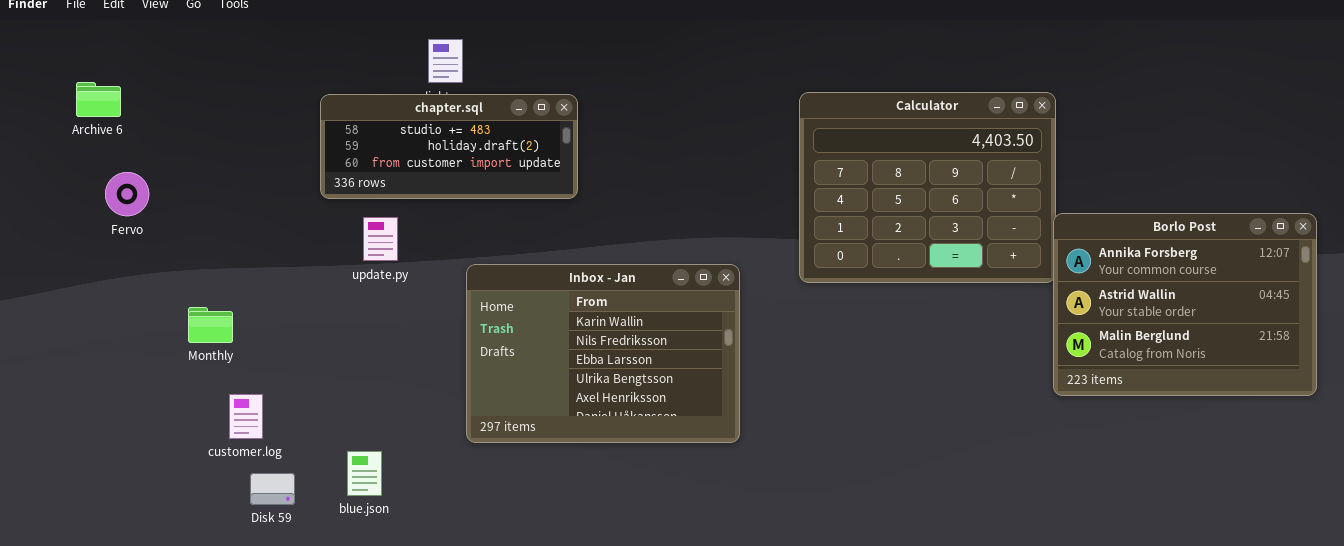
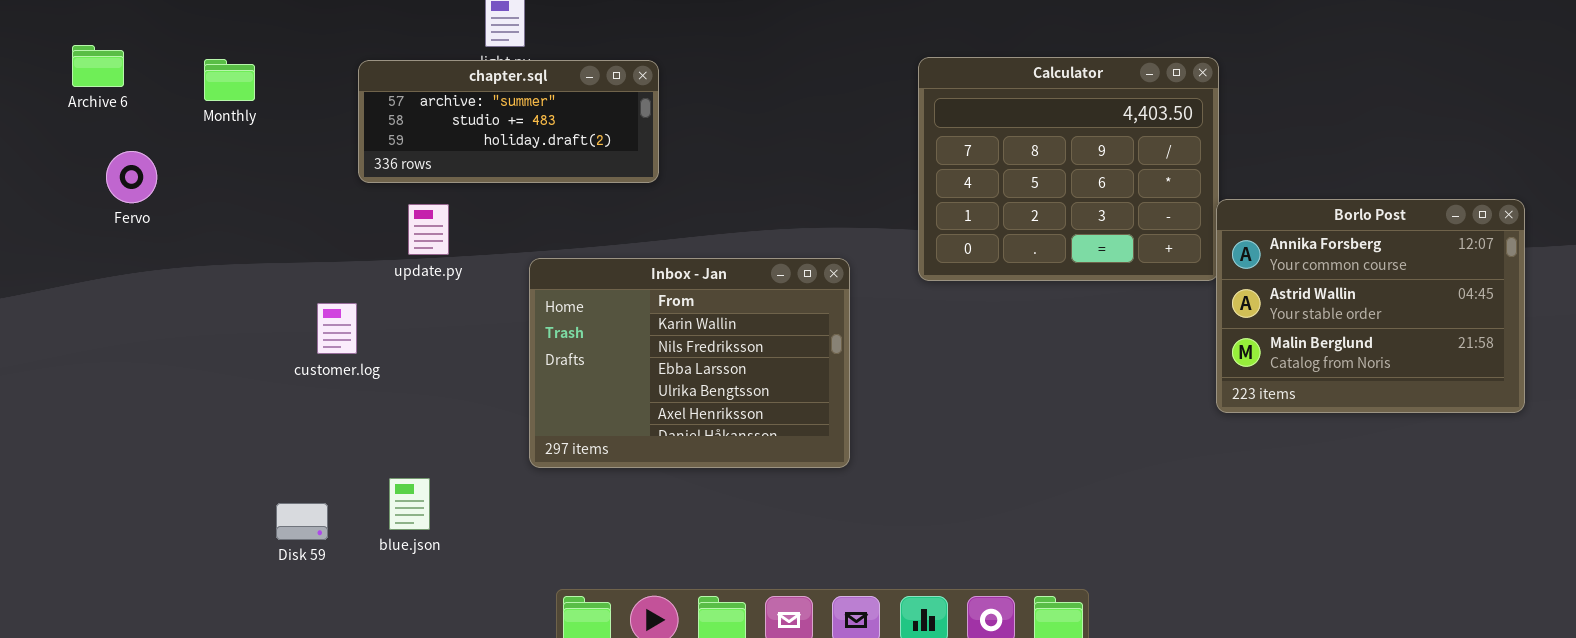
chapter.sql: [320,94,578,199] -> [358,60,659,183], scrolled up 1 row
Monthly: [188,307,233,343] -> [204,59,255,101], moved
customer.log: [229,394,263,439] -> [317,303,357,354], moved

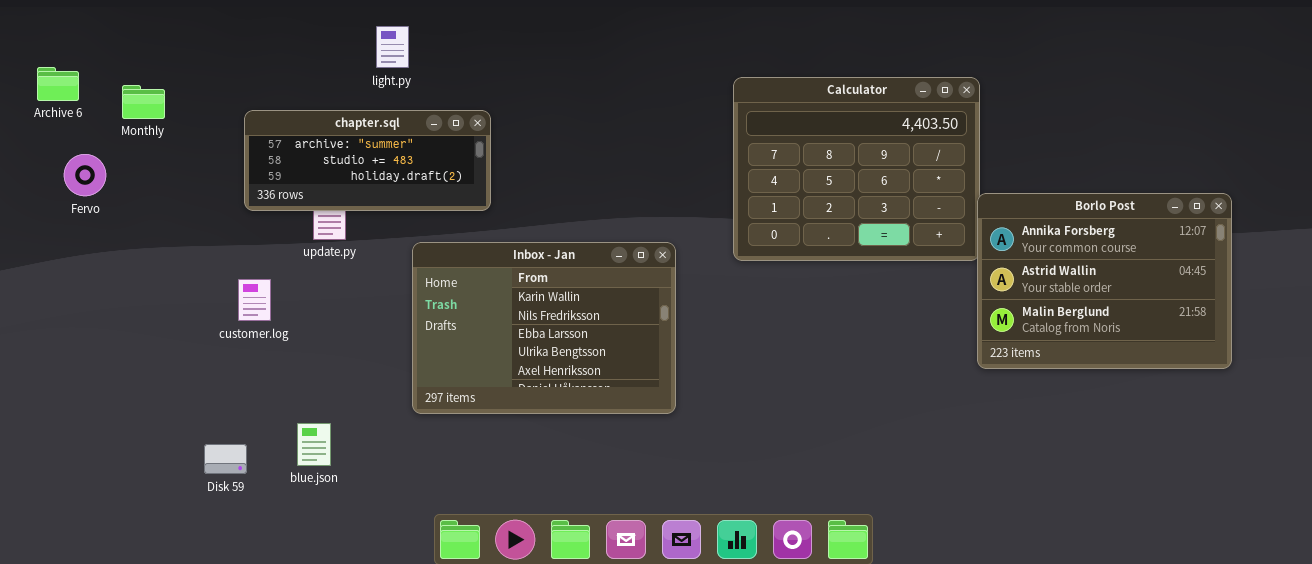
Monthly: [204,59,255,101] -> [122,85,165,119], moved
chapter.sql: [358,60,659,183] -> [244,110,491,211], moved

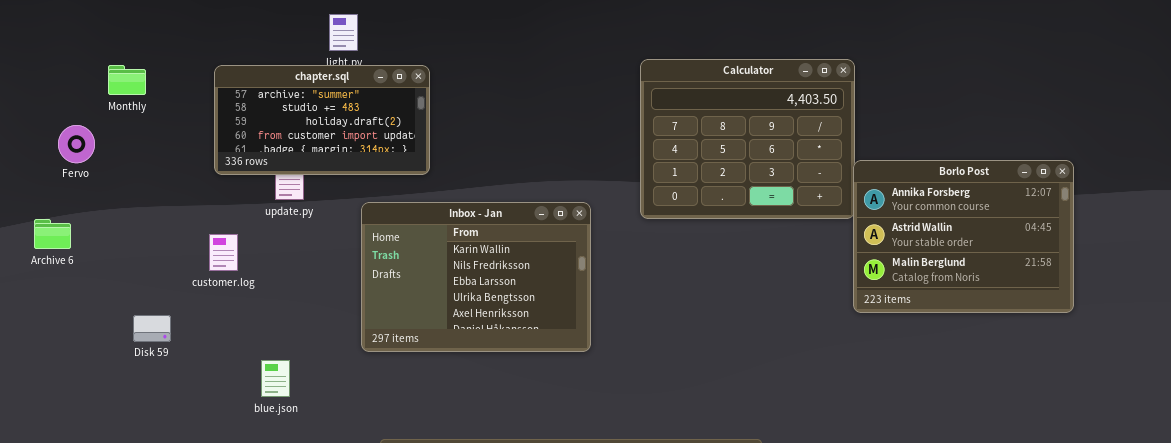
Archive 6: [37,67,79,101] -> [34,219,71,249], moved
chapter.sql: [244,110,491,211] -> [214,65,430,175], resized
Disk 59: [204,444,247,474] -> [133,315,171,342], moved

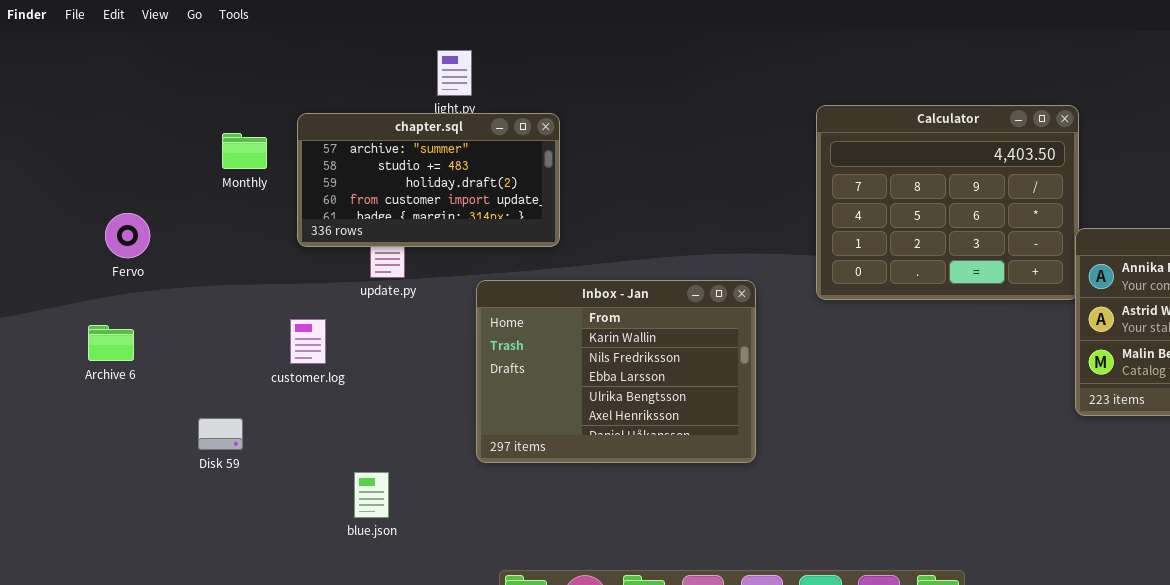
Monthly: [108,65,146,95] -> [222,133,267,169], moved
Fervo: [58,125,95,163] -> [105,213,150,258], moved
Archive 6: [34,219,71,249] -> [88,325,134,361], moved

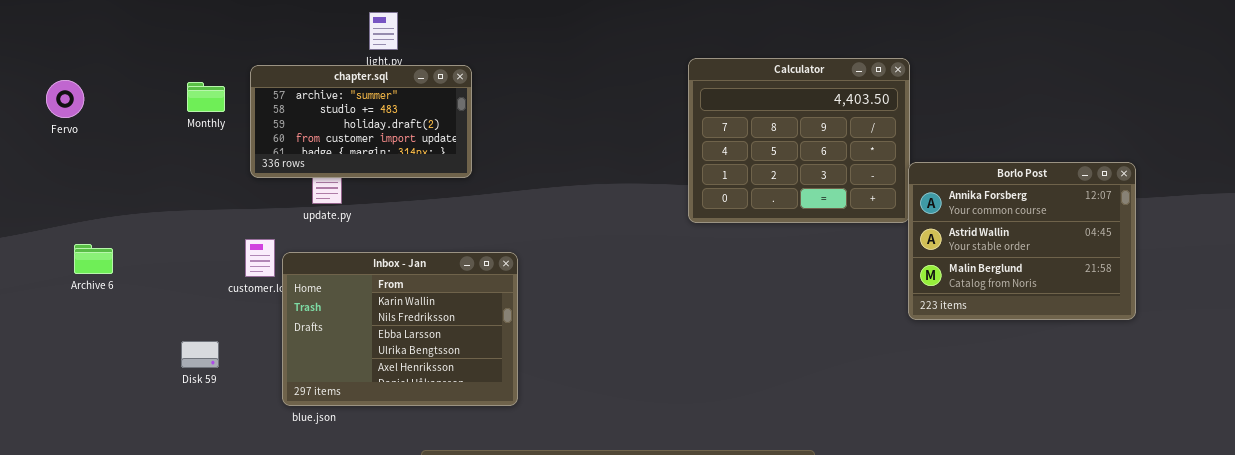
Fervo: [105,213,150,258] -> [46,80,84,118], moved
Inbox - Jan: [476,280,756,463] -> [282,252,518,406], moved
Disk 59: [198,418,243,450] -> [181,341,219,368], moved

